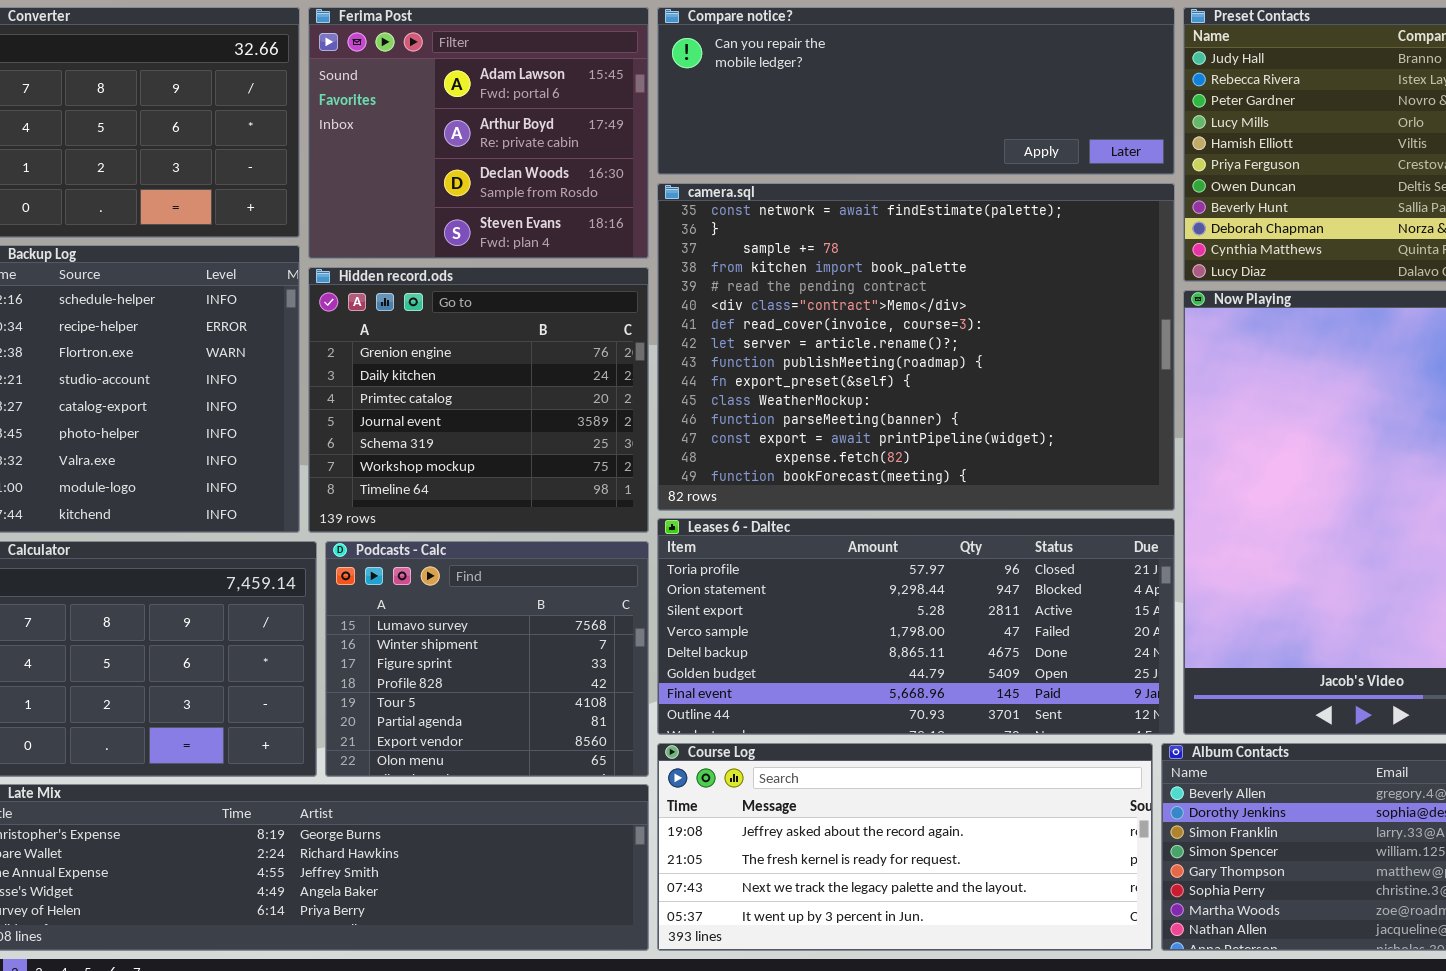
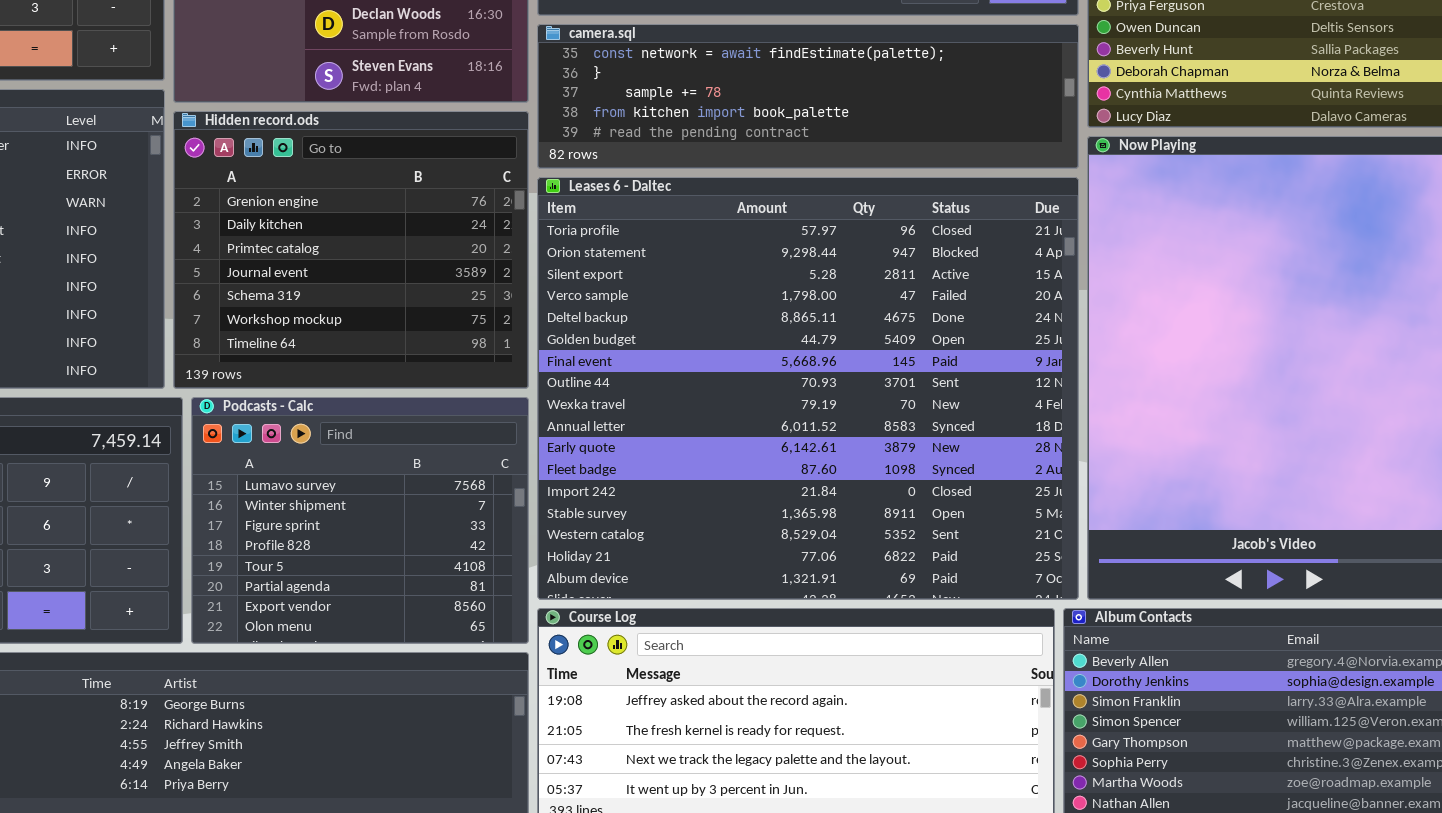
camera.sql: [657,183,1175,511] -> [537,24,1079,169], resized
Leases 6 - Daltec: [657,518,1175,735] -> [537,177,1079,600], resized

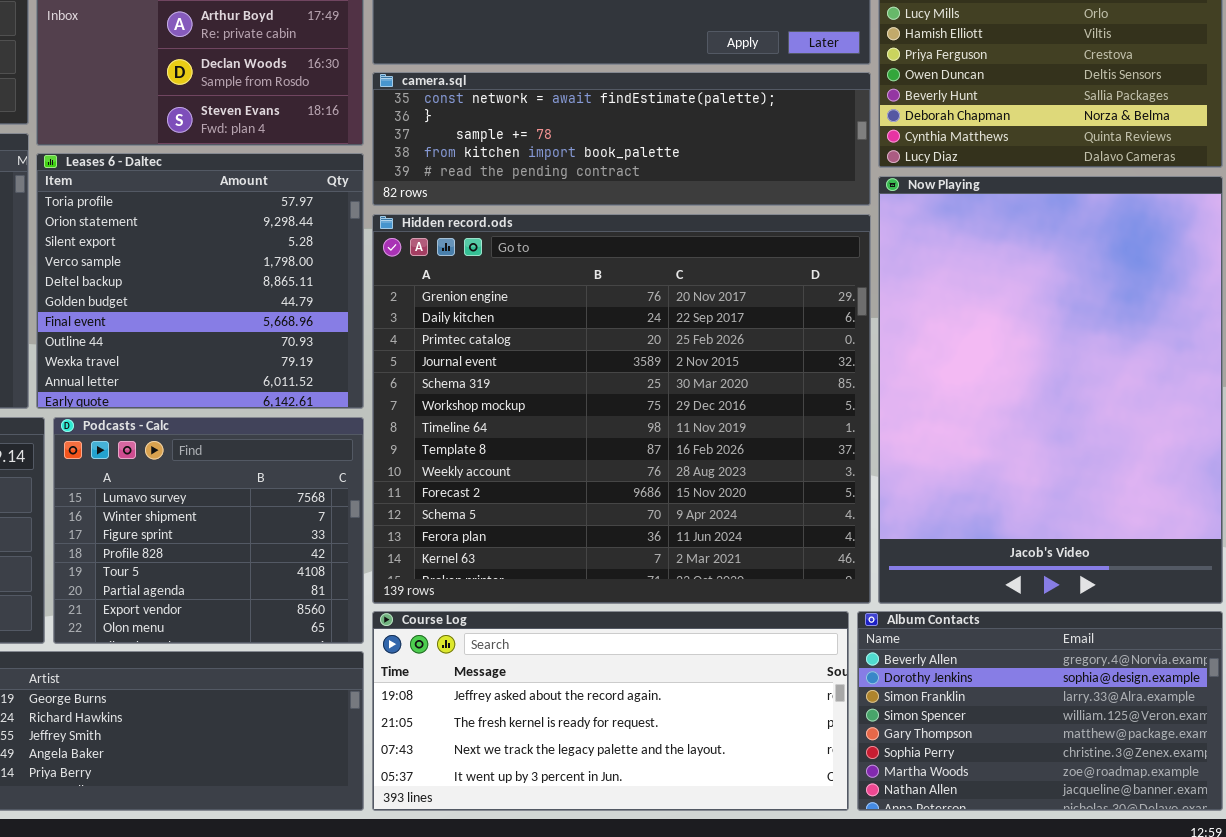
Hidden record.ods: [173,111,529,389] -> [372,214,871,604], moved, resized
Leases 6 - Daltec: [537,177,1079,600] -> [36,153,364,409], moved, resized

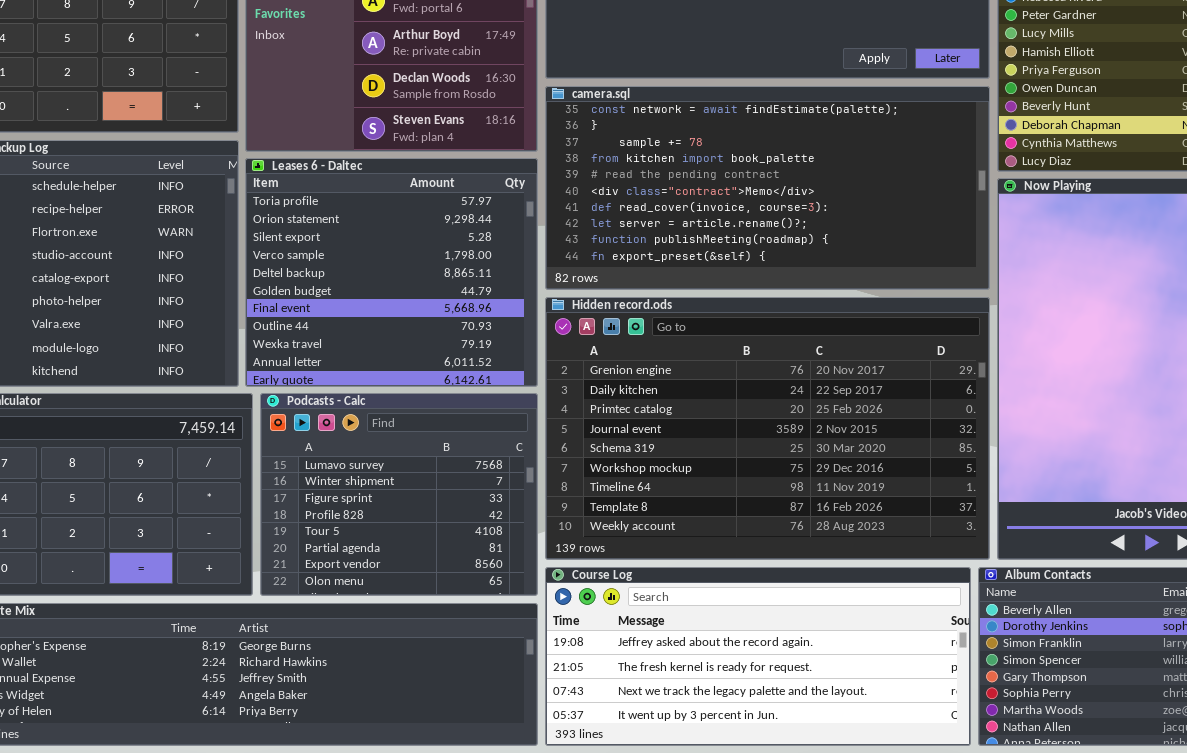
camera.sql: [372,72,871,206] -> [545,86,990,290], resized
Hidden record.ods: [372,214,871,604] -> [545,297,990,560], resized

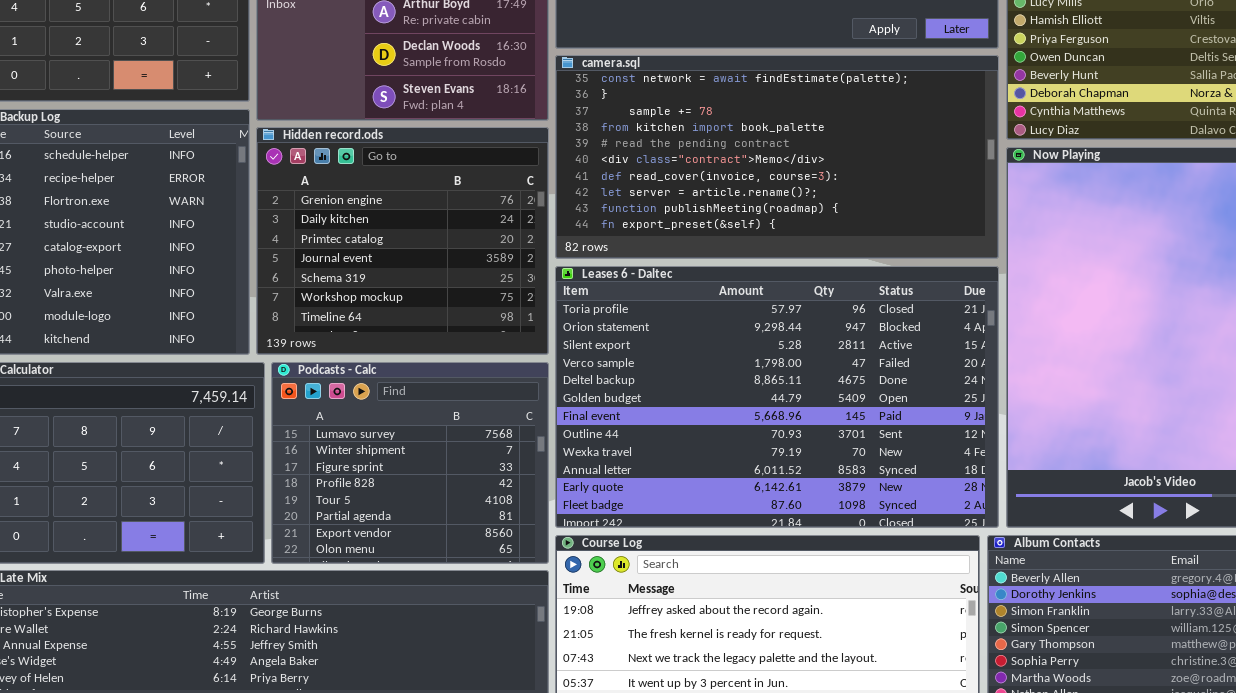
Leases 6 - Daltec: [245,158,538,387] -> [555,266,999,528], moved, resized
Hidden record.ods: [545,297,990,560] -> [256,127,549,355], moved, resized

